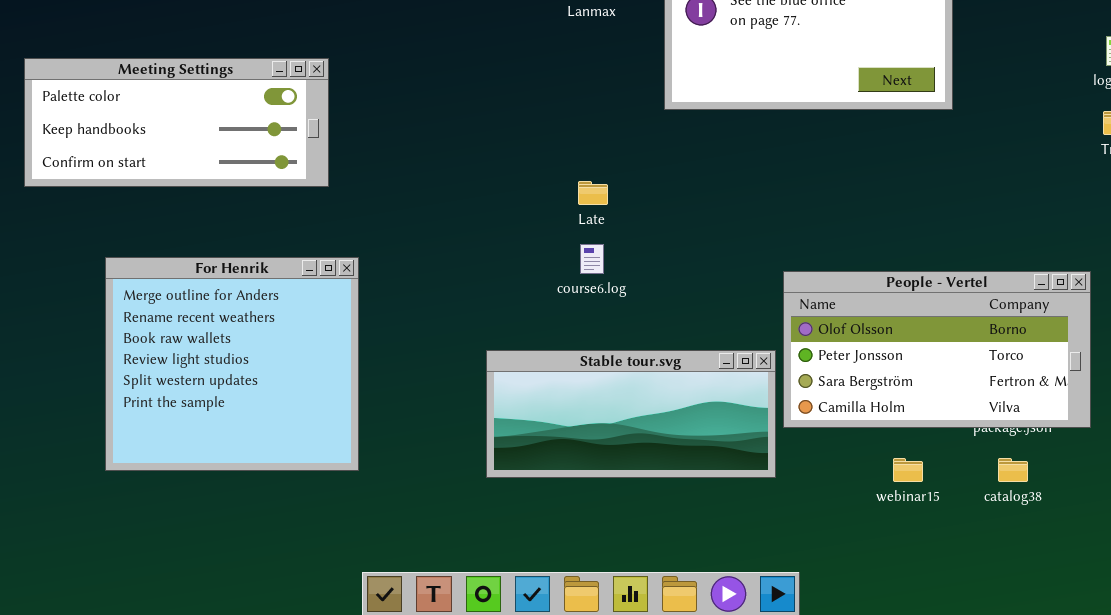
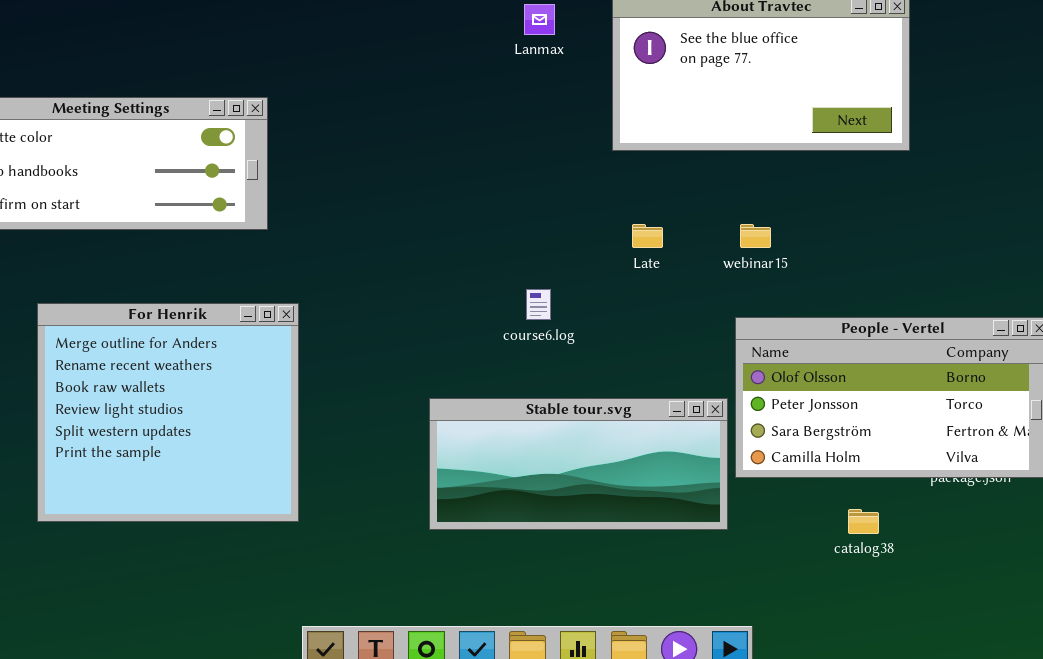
Late: [578,181,608,205] -> [632,224,663,248], moved
webinar15: [893,458,923,482] -> [740,224,771,248], moved
catalog38: [998,458,1028,482] -> [848,509,879,534], moved

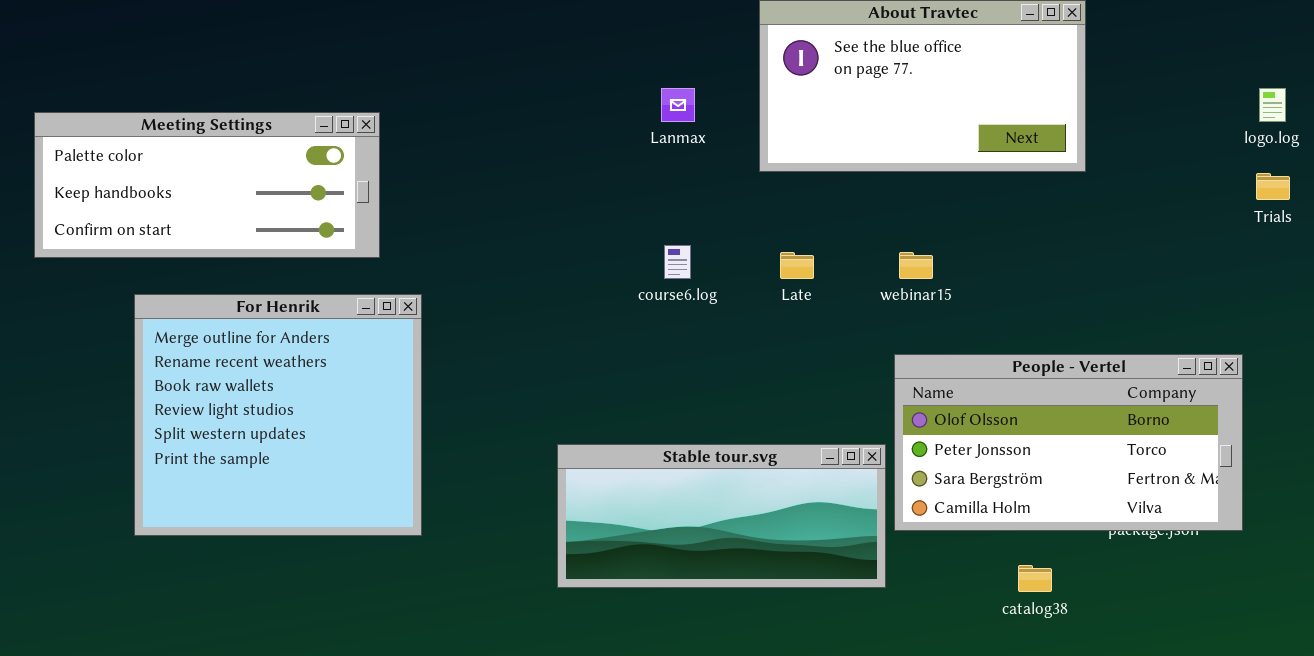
Lanmax: [524,4,555,35] -> [661,88,695,122], moved
course6.log: [526,289,551,320] -> [664,245,691,279], moved
For Henrik: [37,303,299,522] -> [134,294,422,536], moved

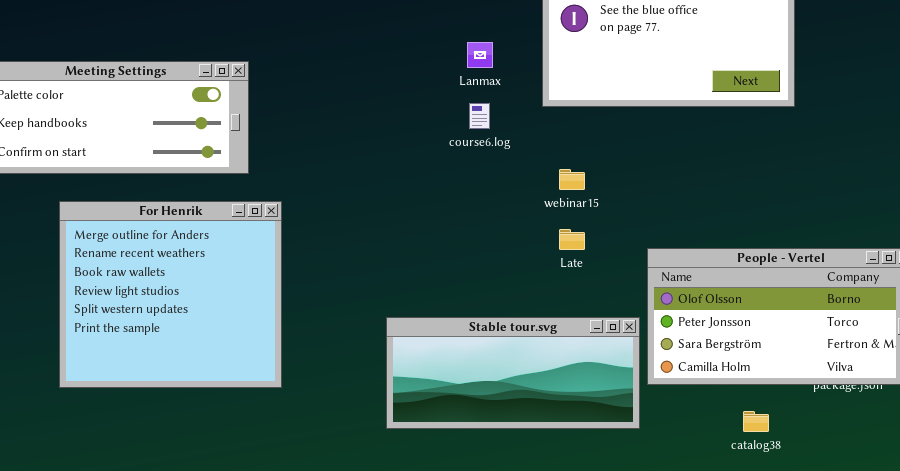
course6.log: [664,245,691,279] -> [469,103,490,129], moved
Late: [780,252,814,279] -> [559,229,585,250], moved
webinar15: [899,252,933,279] -> [559,169,585,190], moved

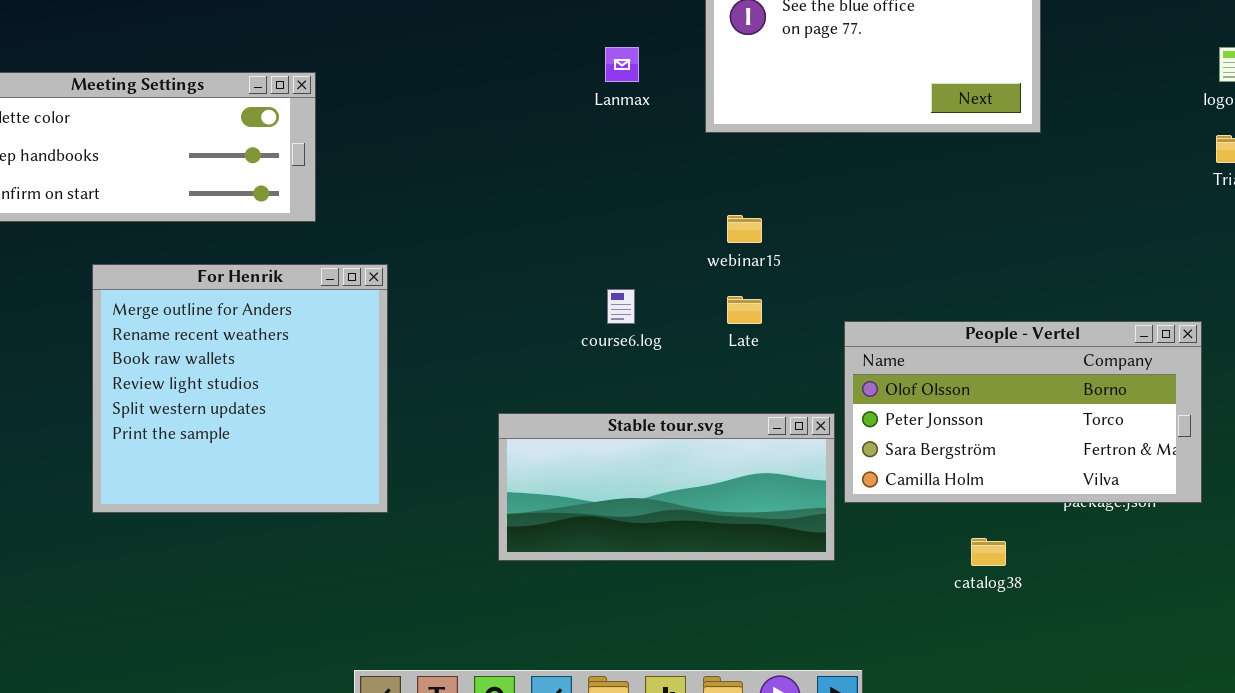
course6.log: [469,103,490,129] -> [607,289,635,324], moved
For Henrik: [59,201,282,388] -> [92,264,388,513], moved

